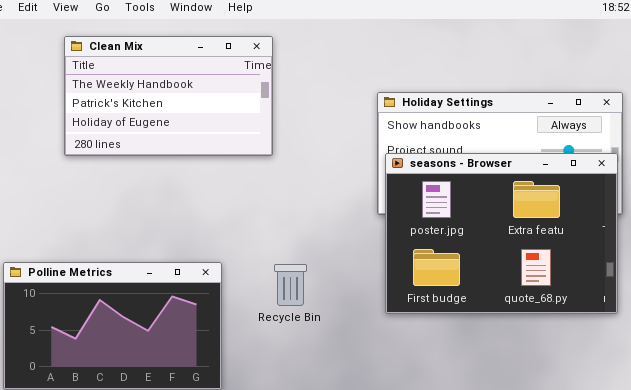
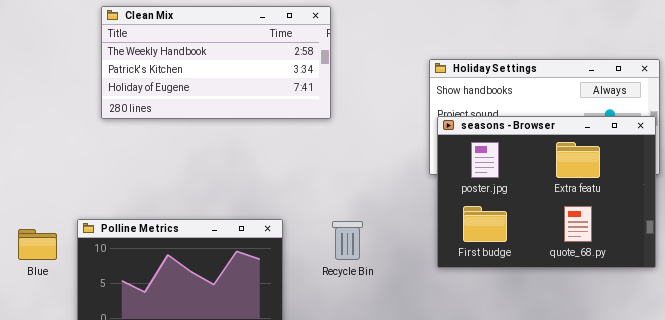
Clean Mix: [64,36,273,156] -> [101,6,331,119], resized

